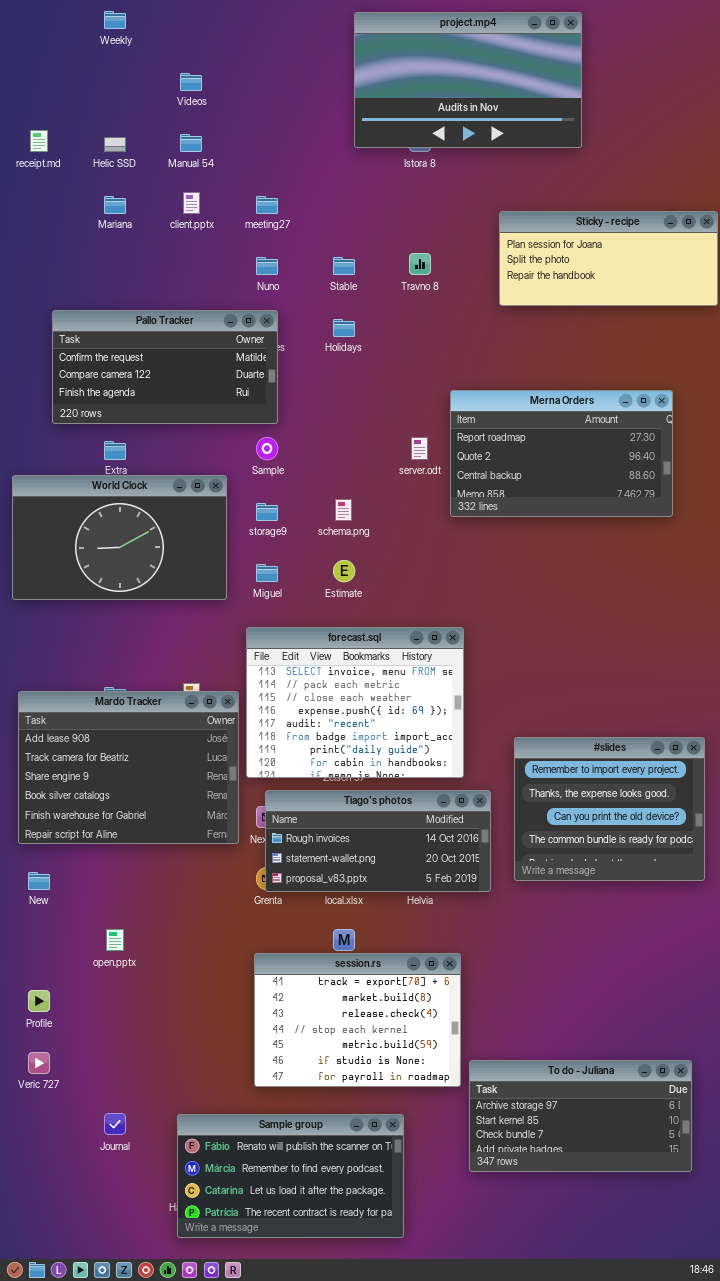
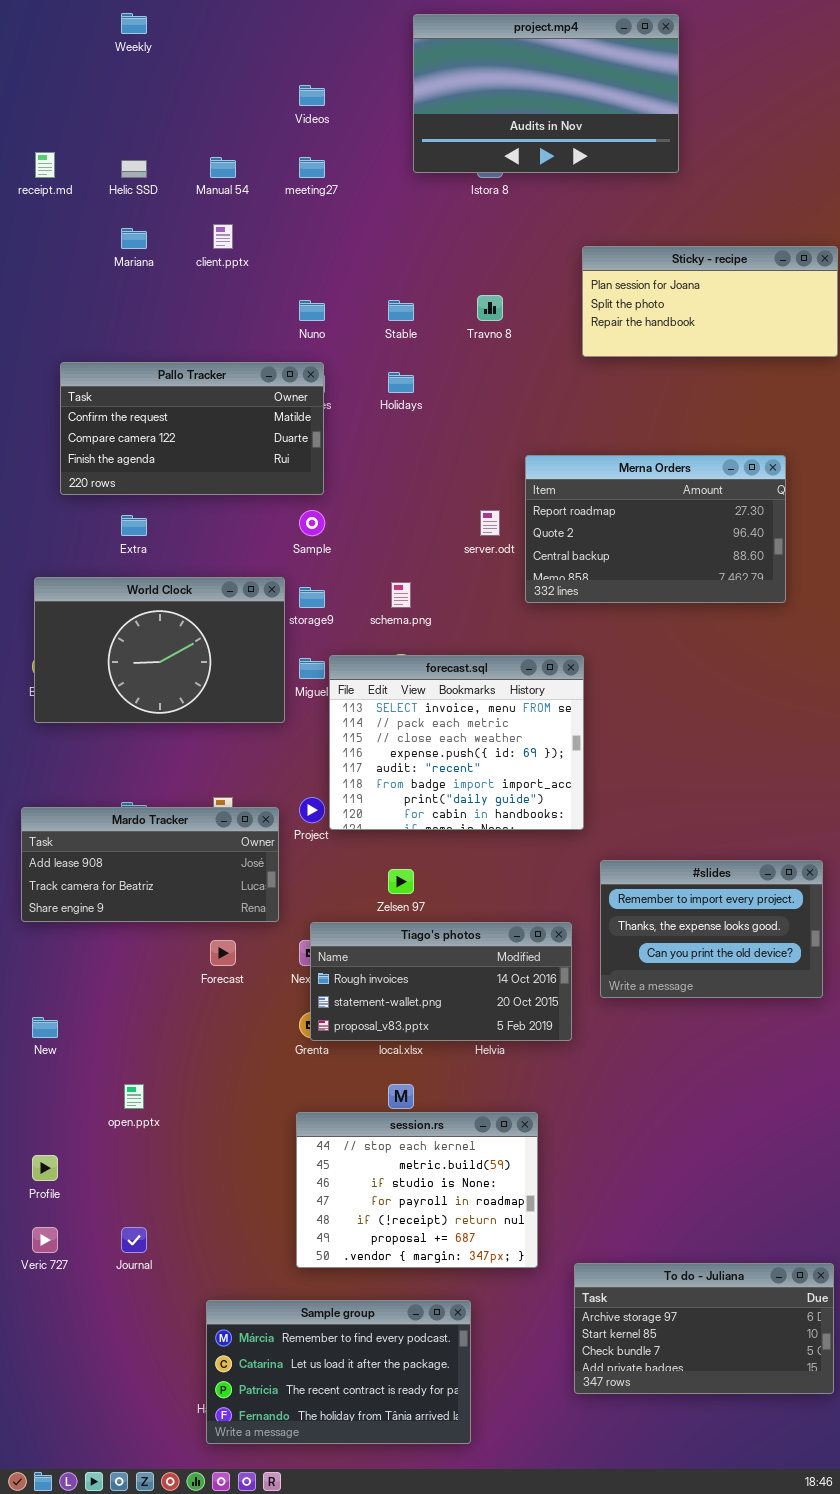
Videos: [180,73,202,91] -> [299,85,325,106], moved
meeting27: [256,196,278,214] -> [299,157,325,178], moved
World Clock: [12,475,227,600] -> [34,577,285,723], moved
forecast.sql: [246,627,464,778] -> [329,655,584,830], moved
Mardo Tracker: [18,691,239,844] -> [21,807,279,922], resized
#slides: [514,737,705,881] -> [600,860,823,998], resized
session.rs: [254,953,461,1087] -> [296,1112,538,1268], scrolled down 3 rows
To do - Juliana: [469,1060,692,1172] -> [574,1263,834,1394], moved
Journal: [104,1113,126,1135] -> [121,1227,147,1253], moved
Sample group: [177,1114,404,1238] -> [206,1300,471,1444], scrolled down 1 row

